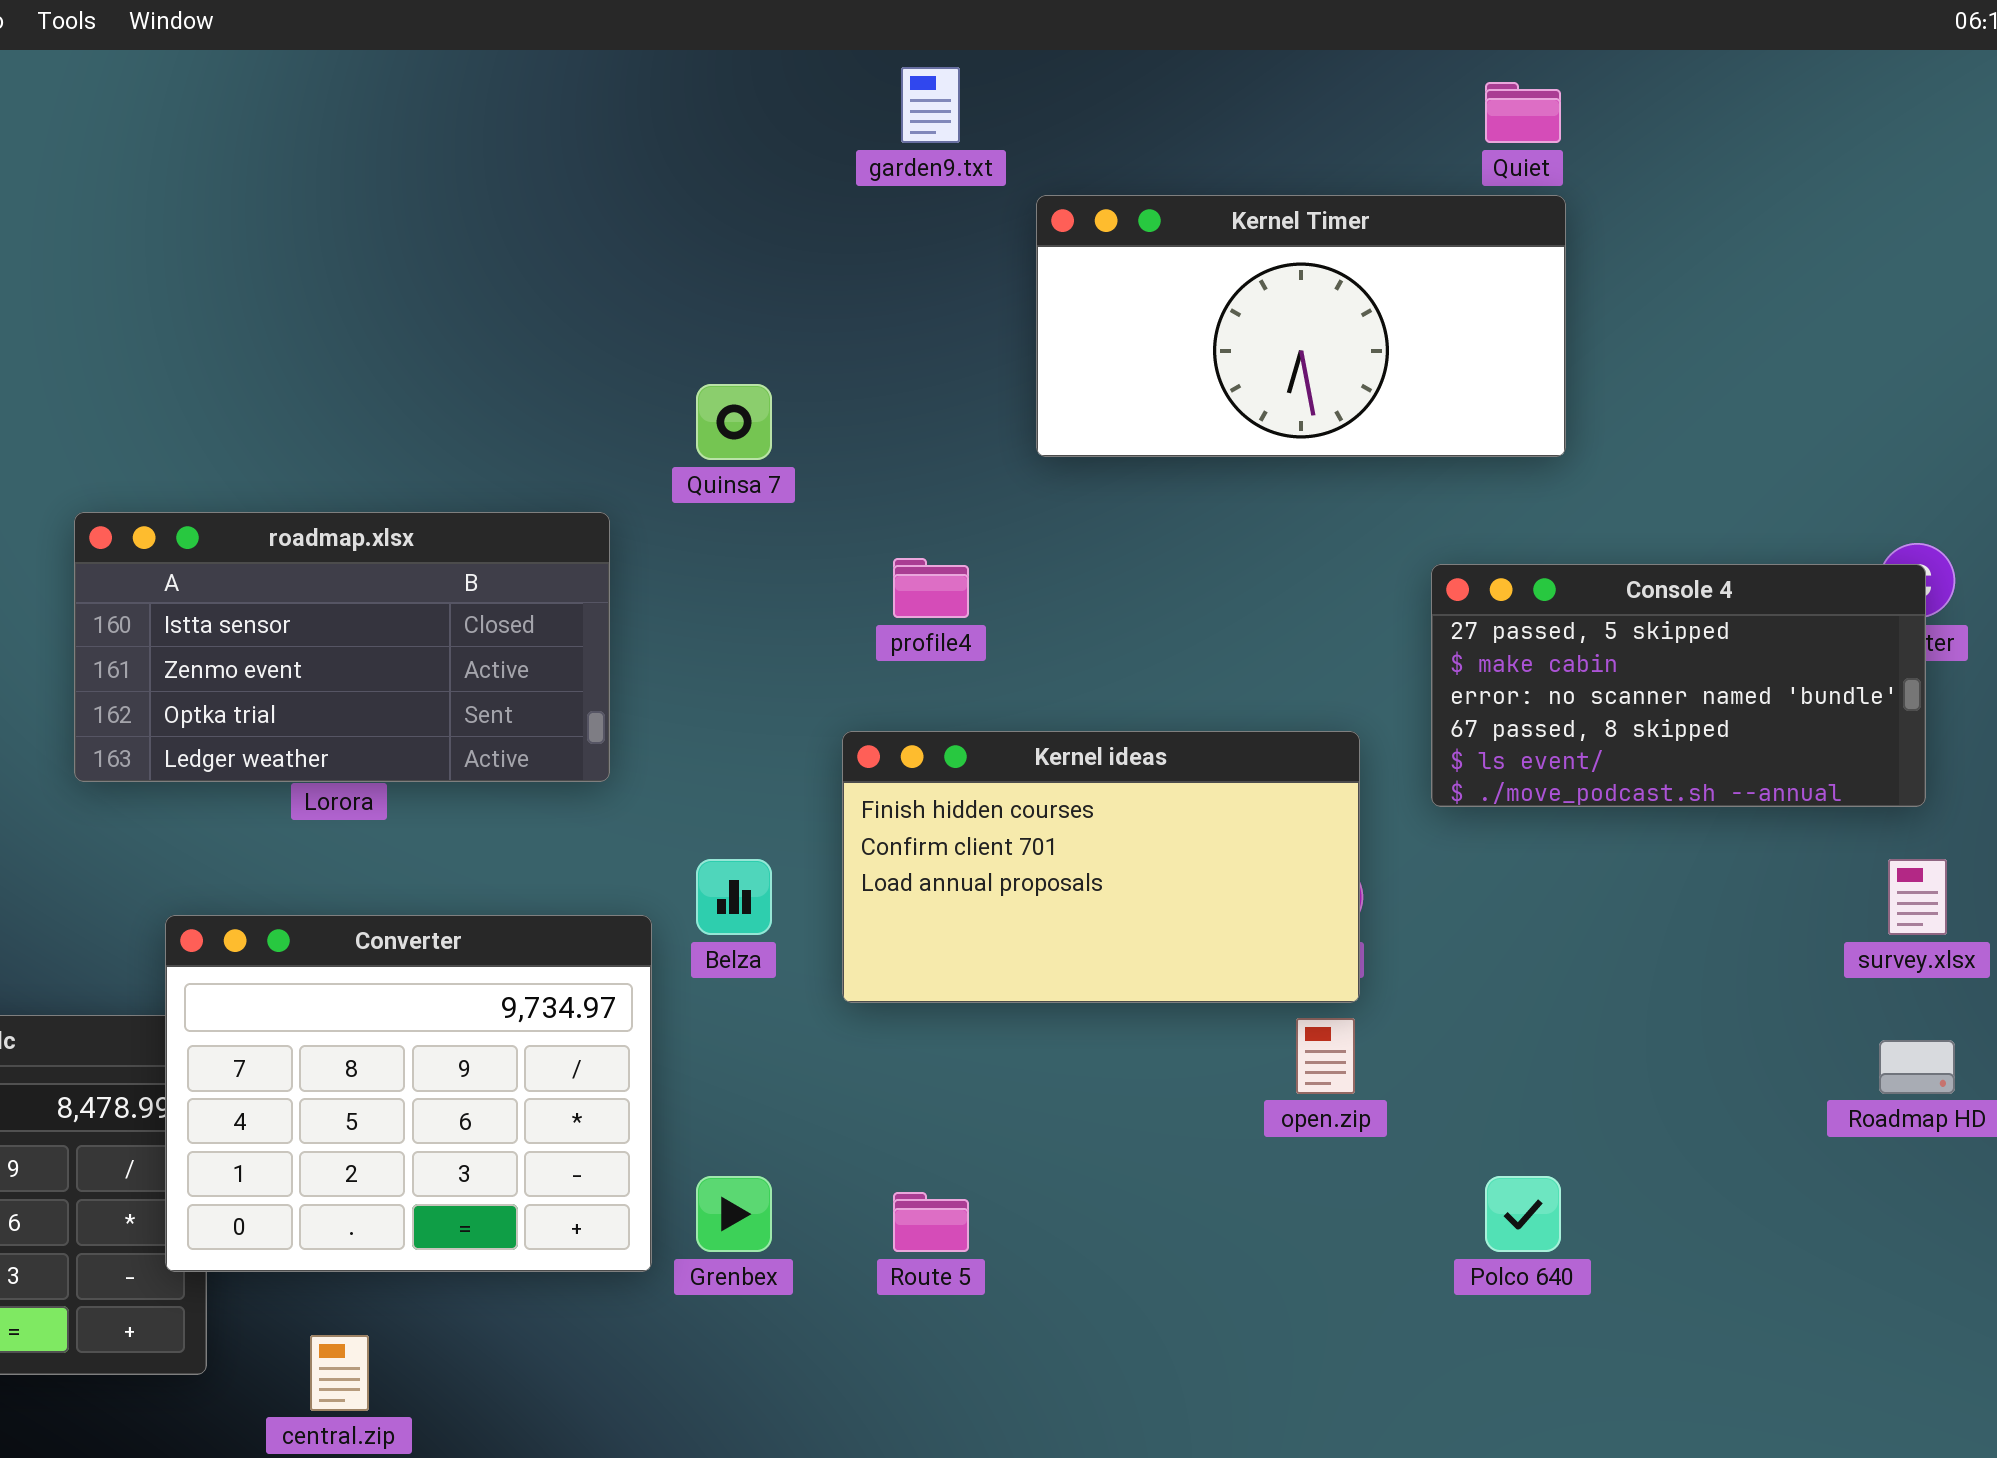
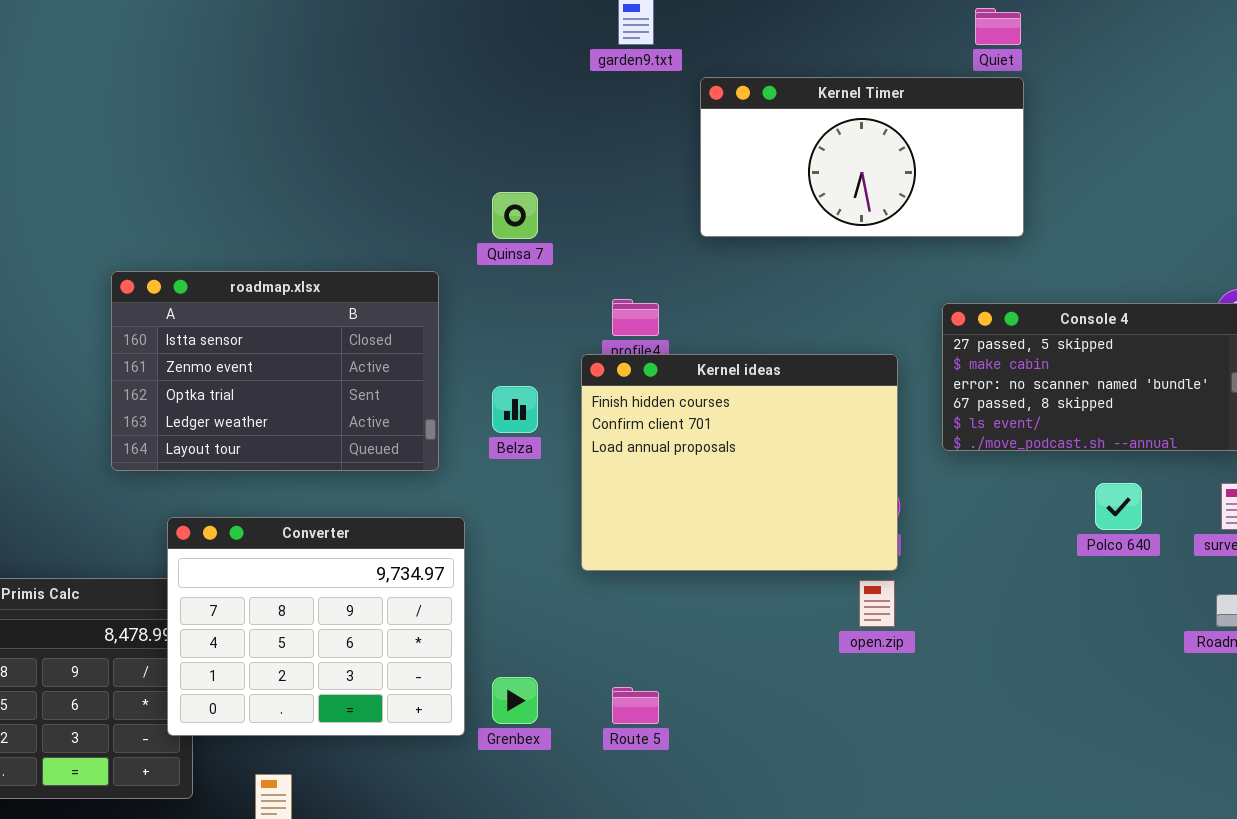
roadmap.xlsx: [74,512,610,782] -> [111,271,439,471], resized
Kernel ideas: [842,731,1360,1003] -> [581,354,898,571], resized
Belza: [696,859,772,935] -> [492,386,538,433], moved
Polco 640: [1485,1176,1561,1252] -> [1095,483,1142,530], moved

